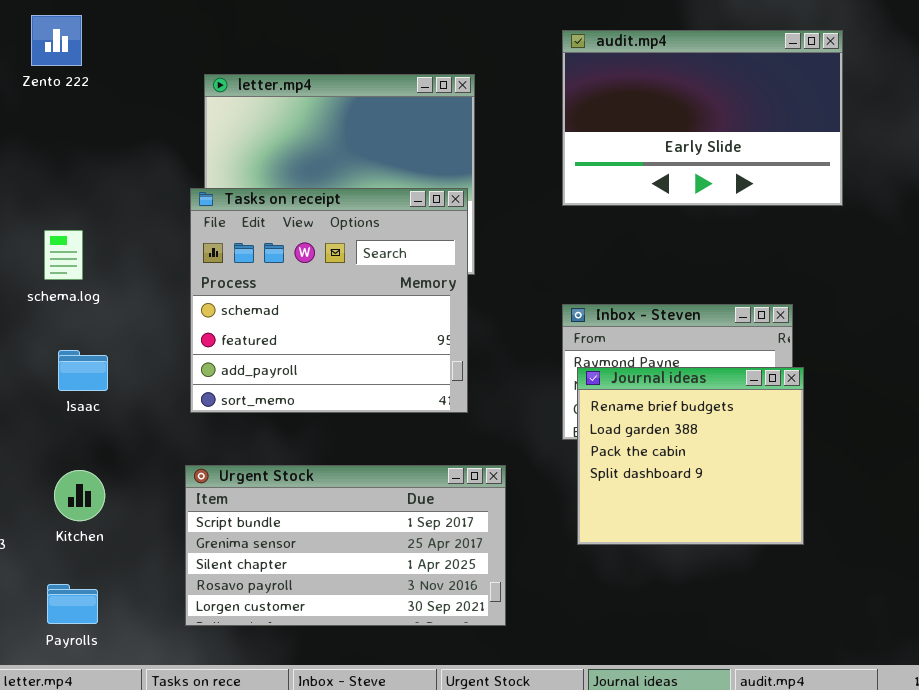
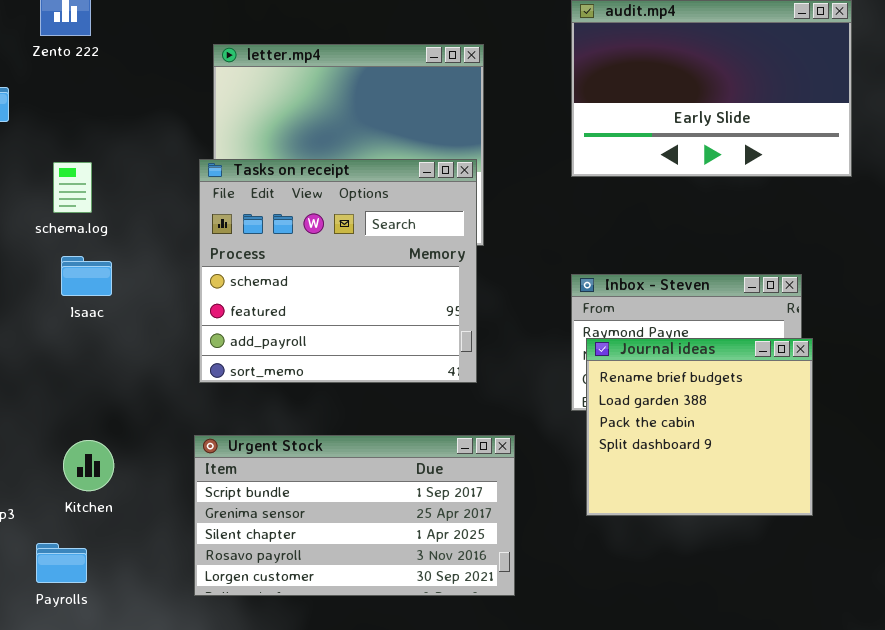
schema.log: [44,230,83,280] -> [53,162,92,213], moved
Isaac: [58,350,108,391] -> [61,256,112,296], moved
Payrolls: [47,584,98,624] -> [36,543,87,583], moved

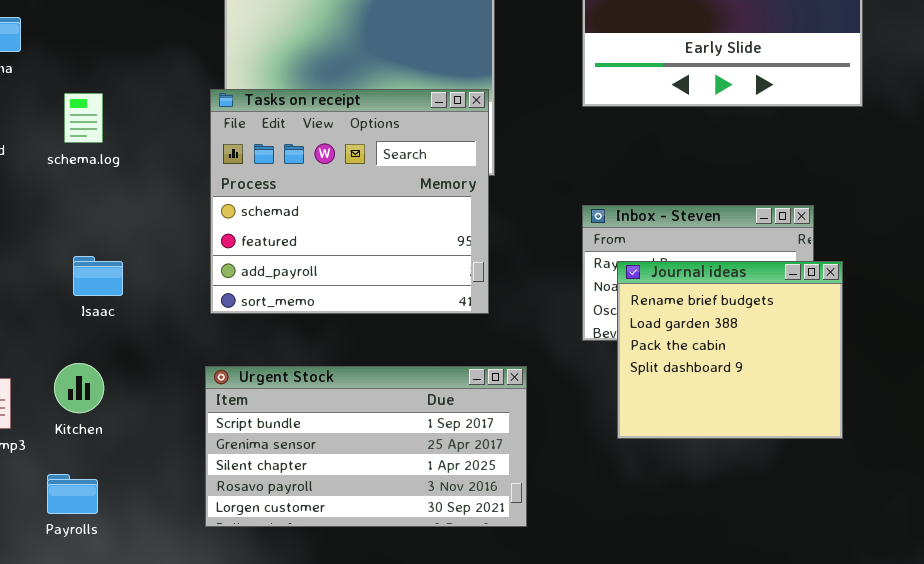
Isaac: [61,256,112,296] -> [73,256,123,296], moved
Journal ideas: [586,338,813,516] -> [617,261,843,439], moved
Kitchen: [63,440,114,491] -> [54,363,104,413], moved

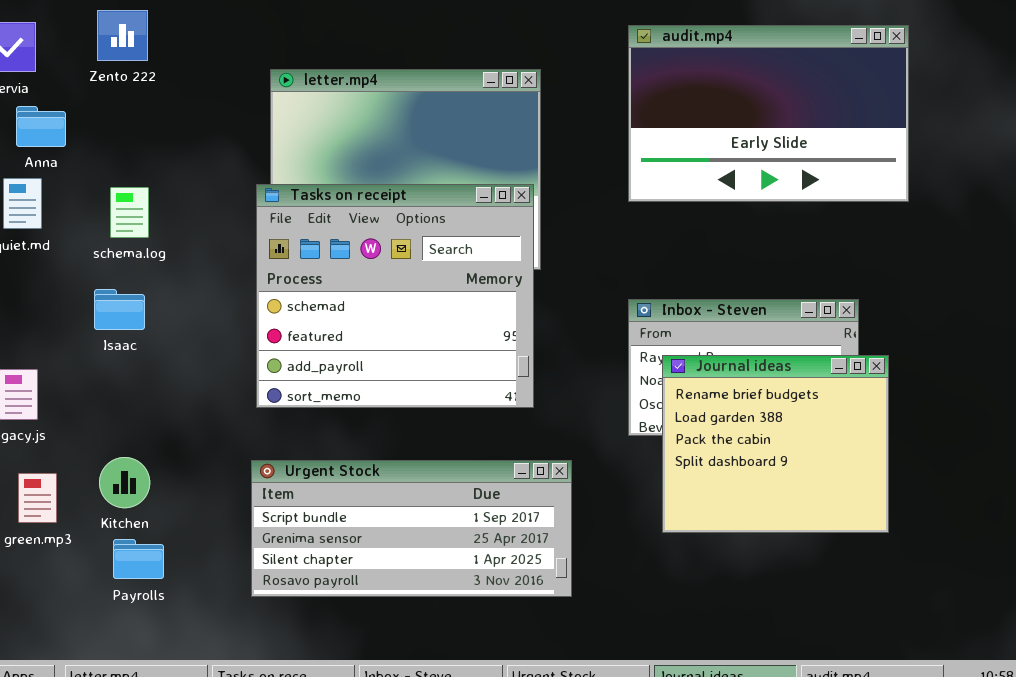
Isaac: [73,256,123,296] -> [94,289,145,330], moved
Urgent Stock: [205,366,527,527] -> [251,460,572,597], resized
Payrolls: [47,474,98,514] -> [113,539,164,579], moved

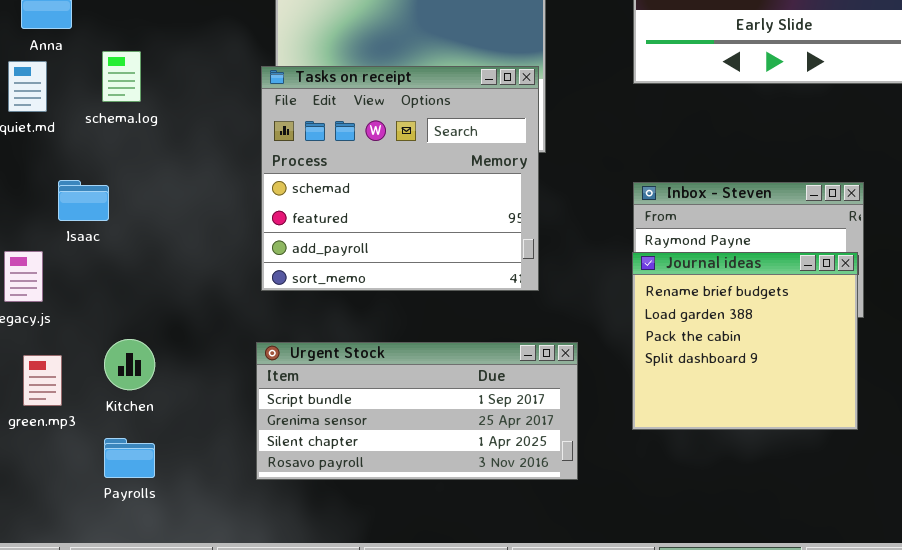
schema.log: [110,187,149,238] -> [102,51,141,102], moved
Isaac: [94,289,145,330] -> [58,180,109,221], moved
Journal ideas: [662,355,889,533] -> [632,252,858,430], moved
Payrolls: [113,539,164,579] -> [104,438,155,478], moved

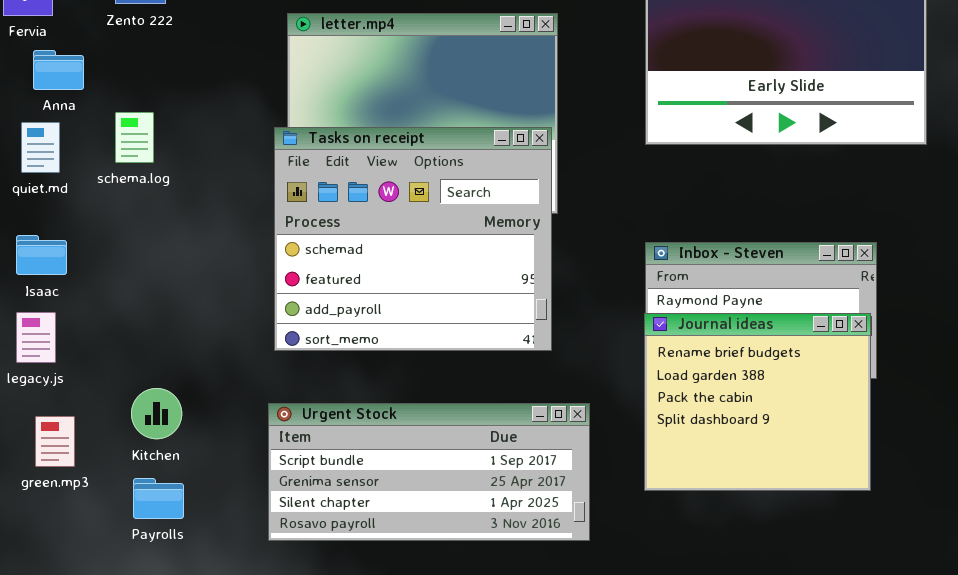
Isaac: [58,180,109,221] -> [16,235,67,275], moved
Kitchen: [104,339,155,390] -> [131,388,182,439], moved
Payrolls: [104,438,155,478] -> [133,478,184,519], moved

